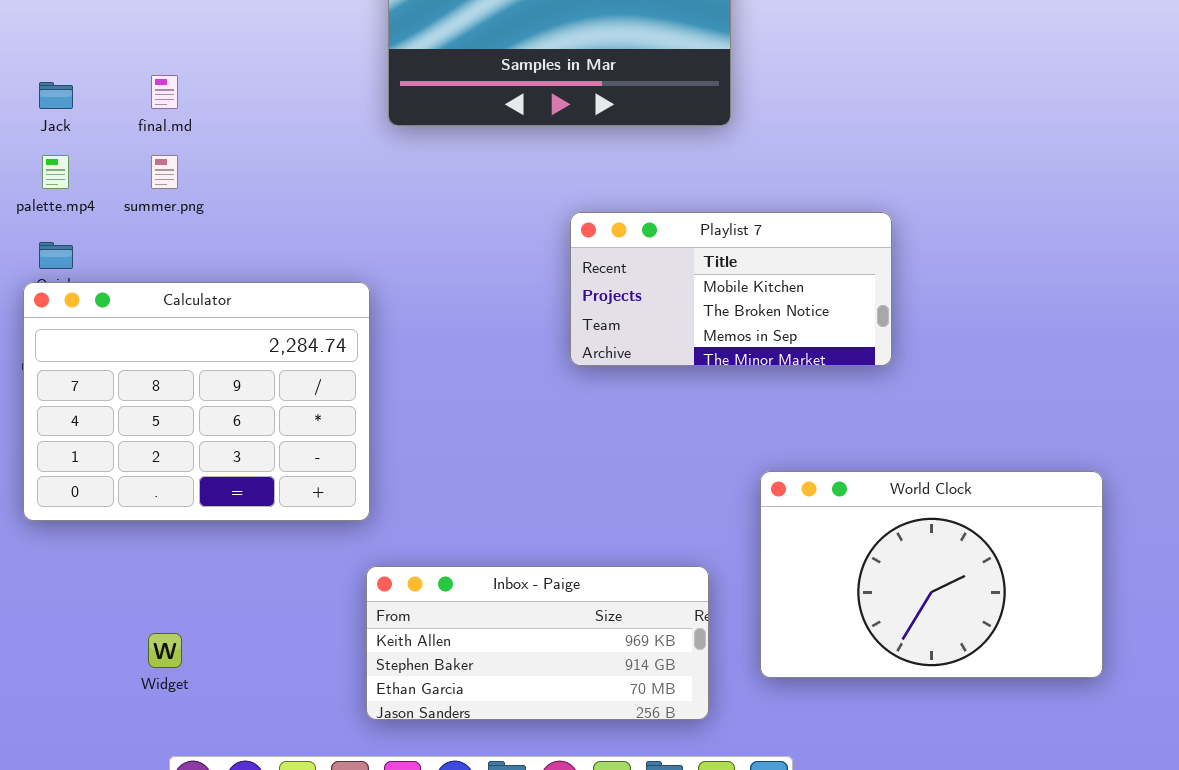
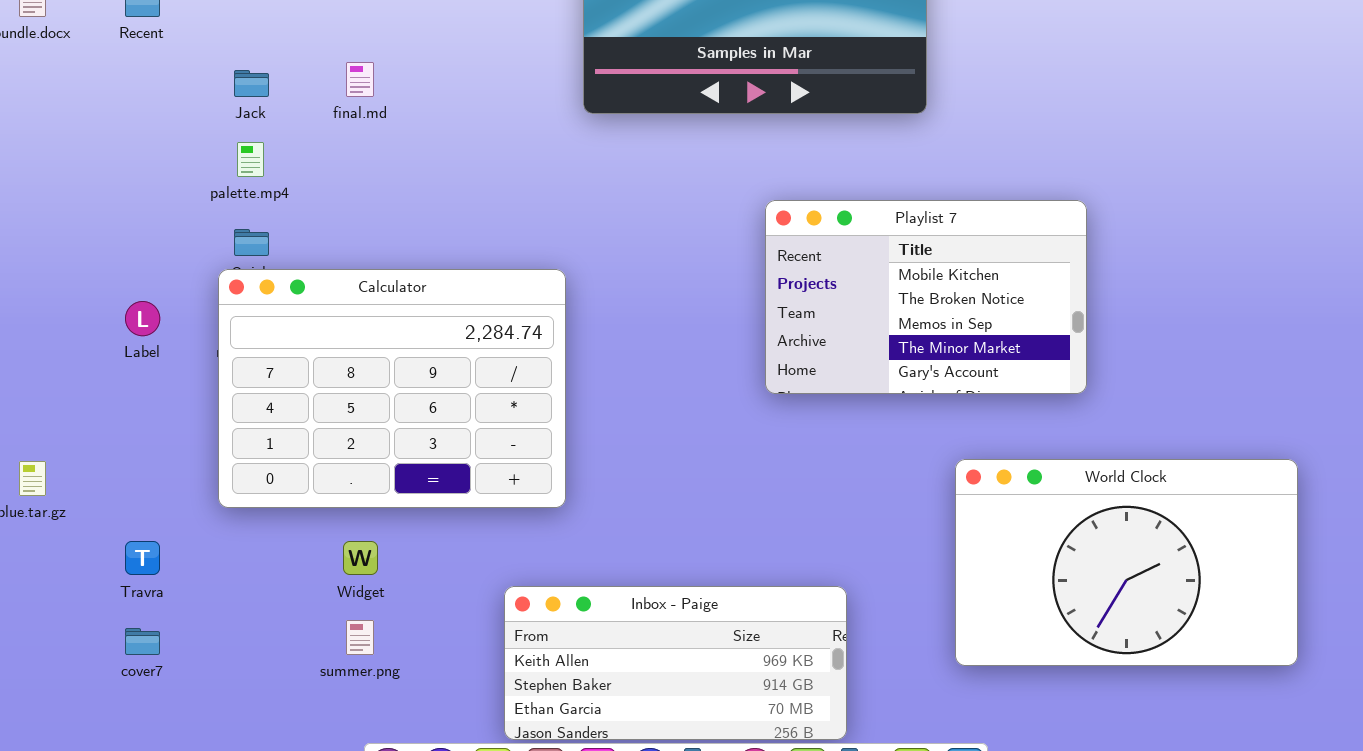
summer.png: [151,155,178,189] -> [346,620,374,655], moved
Playlist 7: [570,212,892,366] -> [765,200,1087,394], resized
Inbox - Paige: [366,566,709,720] -> [504,586,847,740], moved
Widget: [148,633,182,668] -> [343,541,378,575], moved

